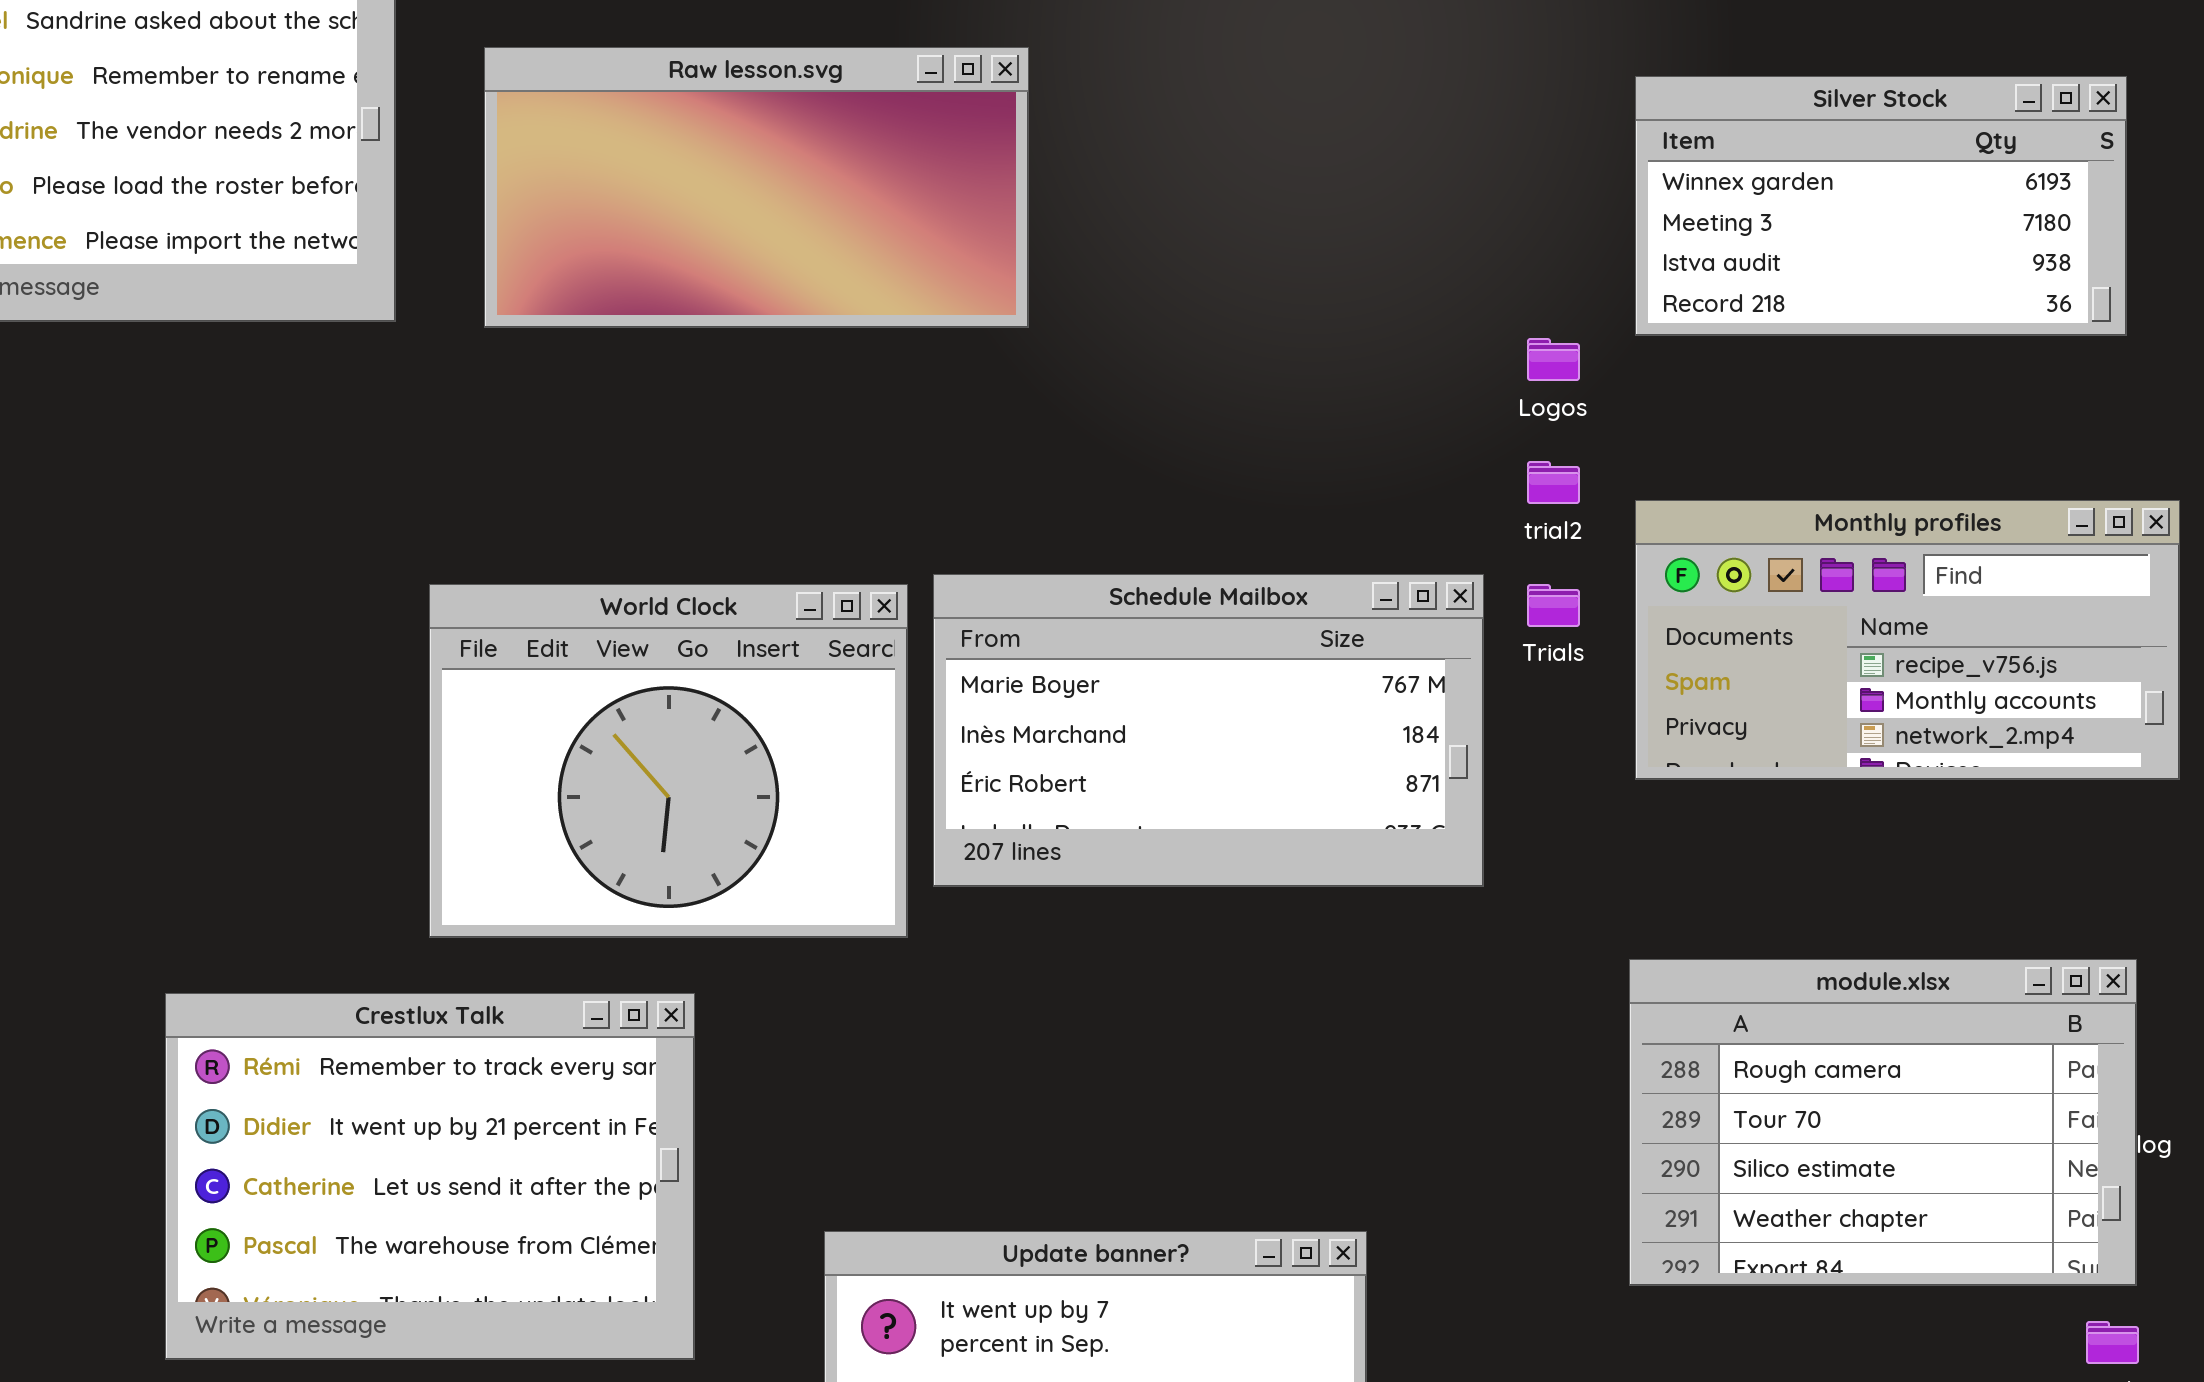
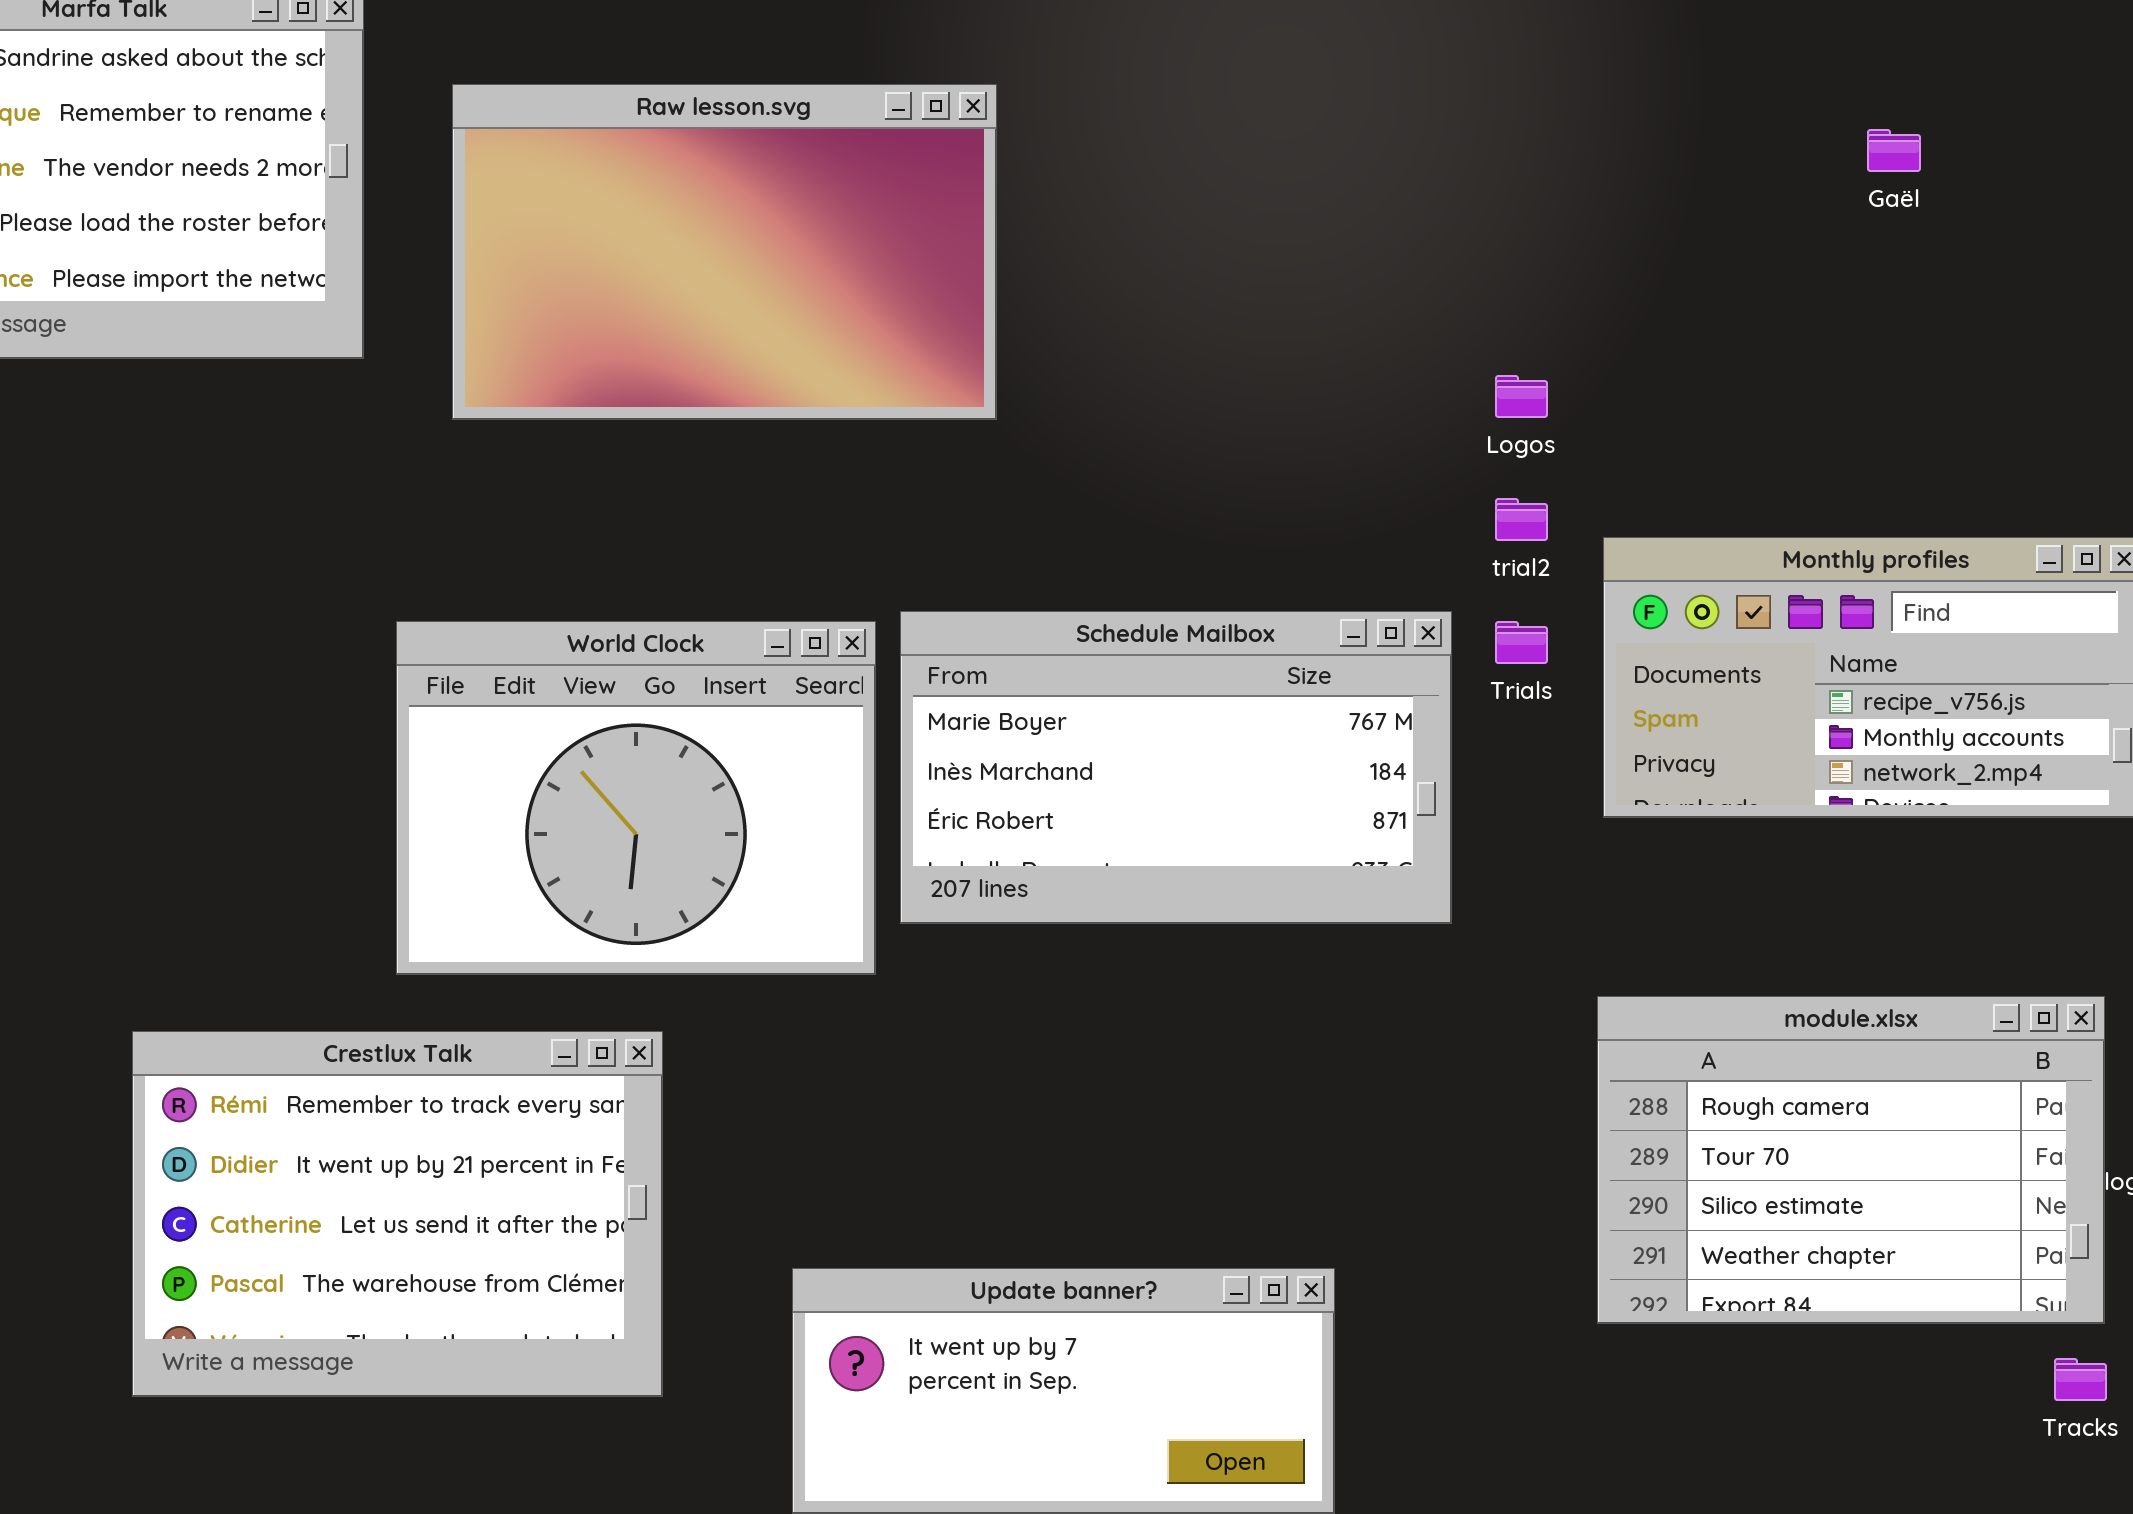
Raw lesson.svg: [484,47,1029,328] -> [452,84,997,420], resized
Silver Stock: [1635,76,2127,336] -> none, closed

